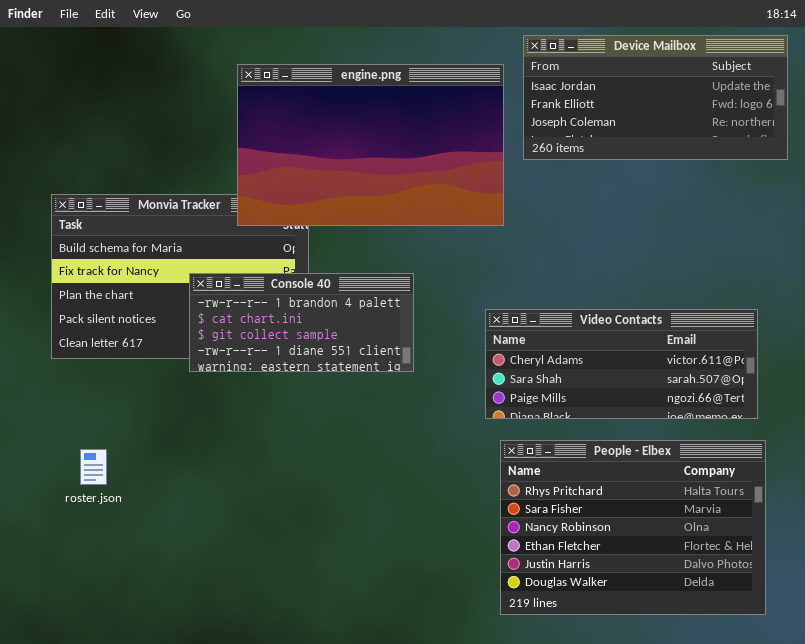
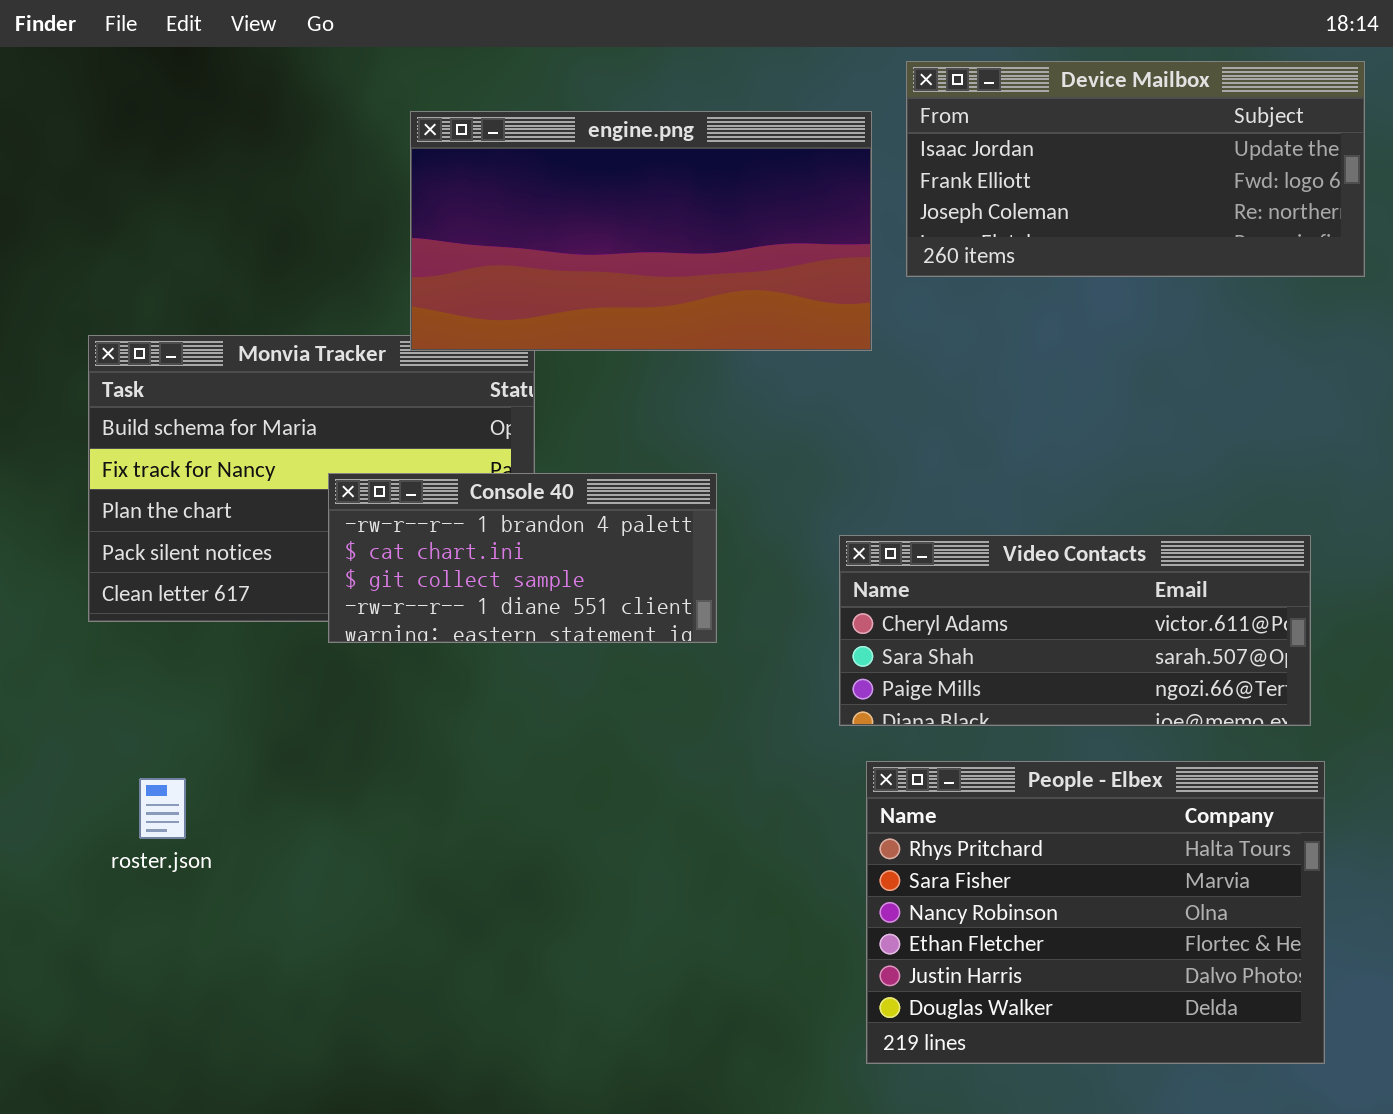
engine.png: [237,64,504,226] -> [410,111,872,351], resized

